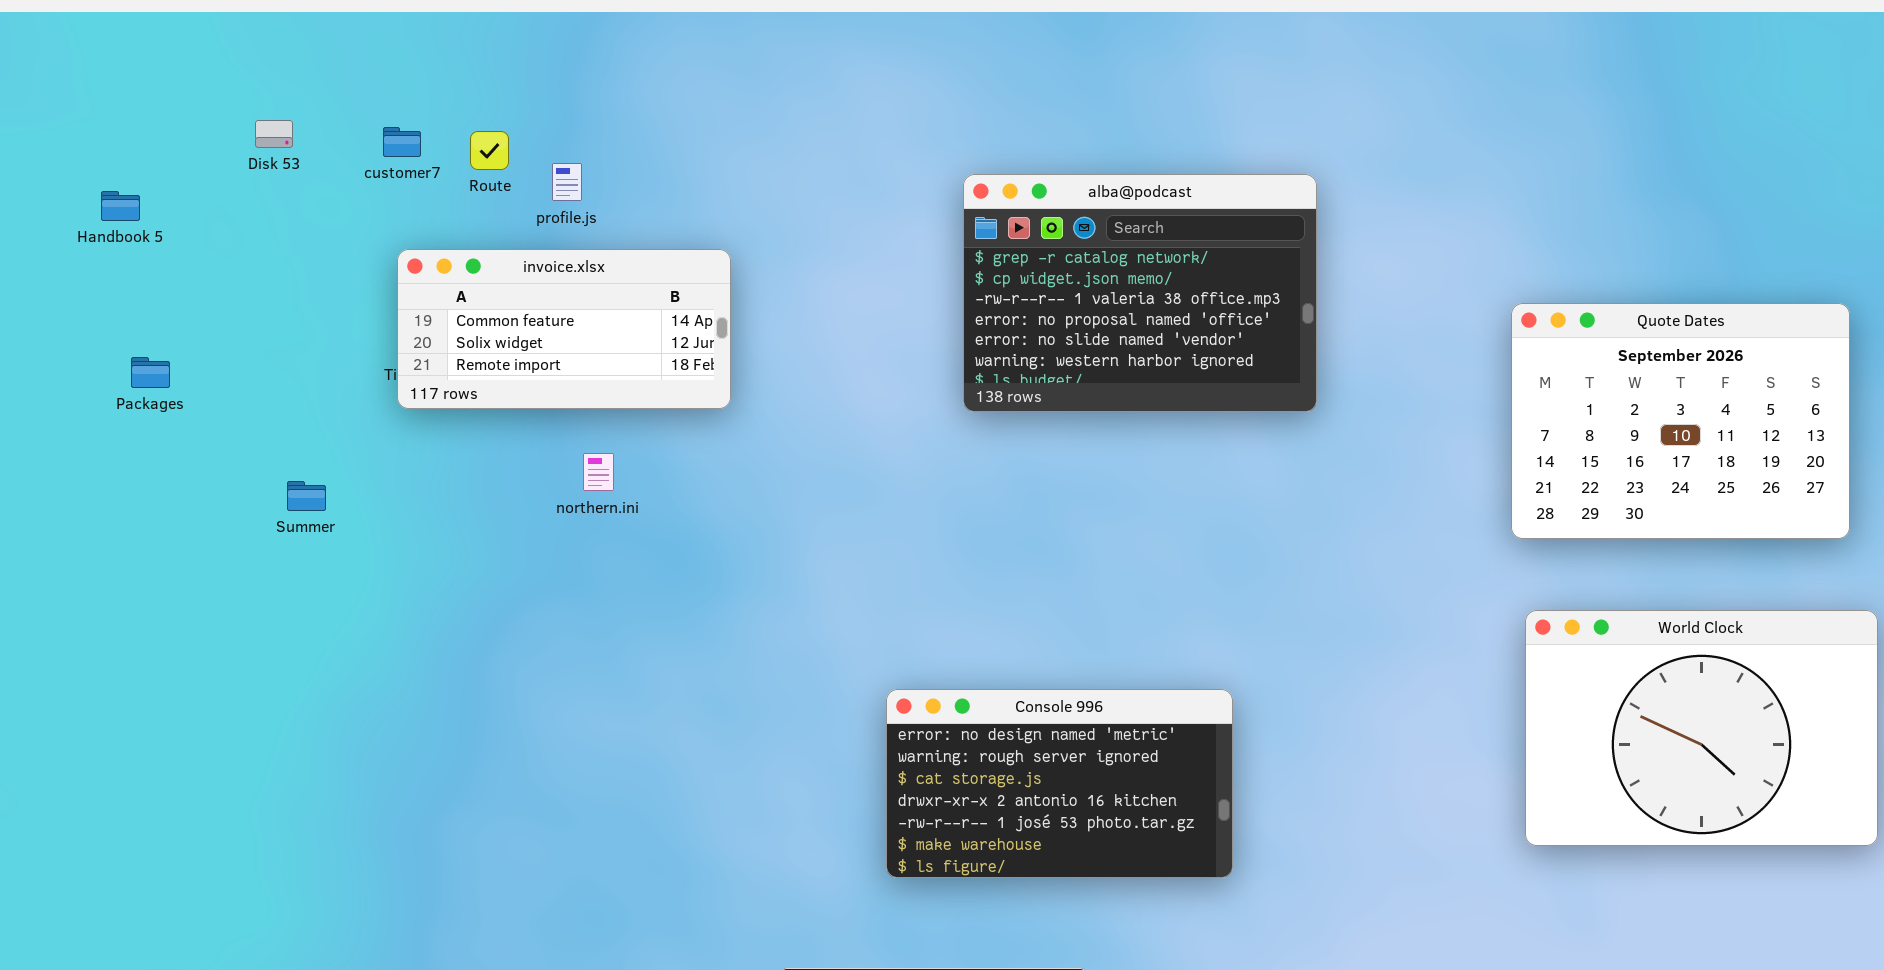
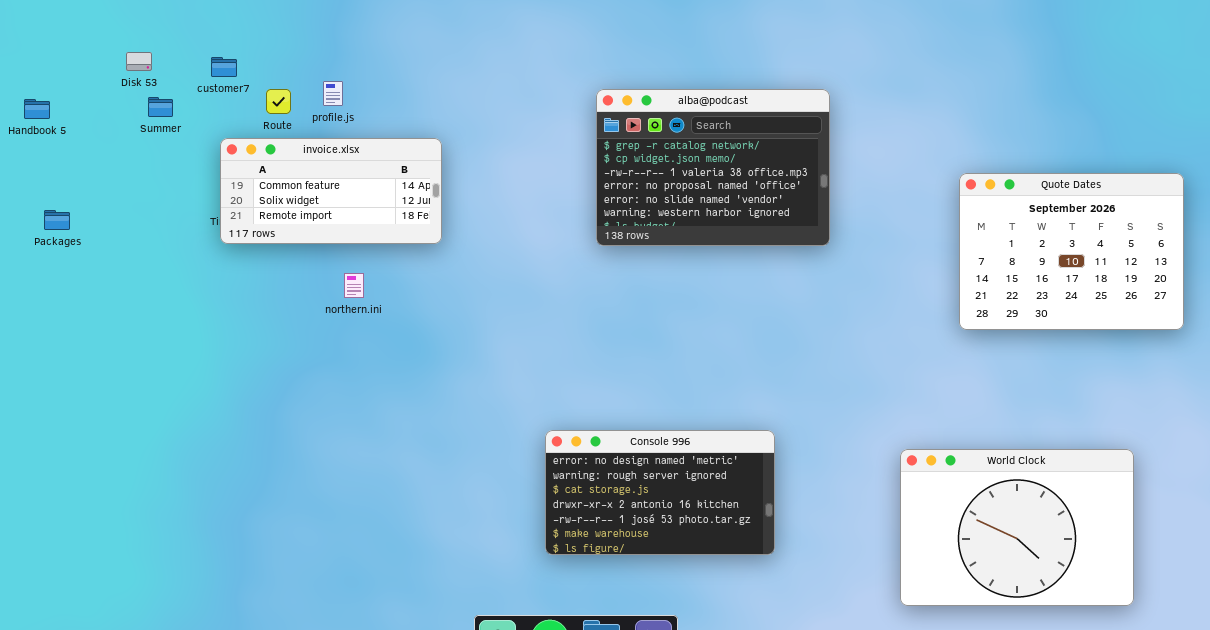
Route: [470,131,509,170] -> [266,89,291,114], moved
Summer: [287,481,326,511] -> [148,97,173,117], moved
World Clock: [1525,610,1878,846] -> [900,449,1134,606], moved

